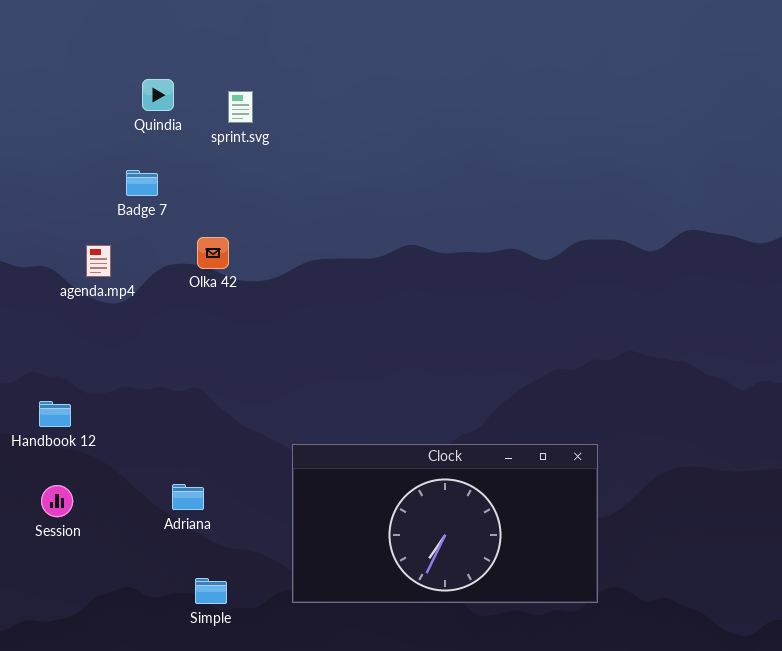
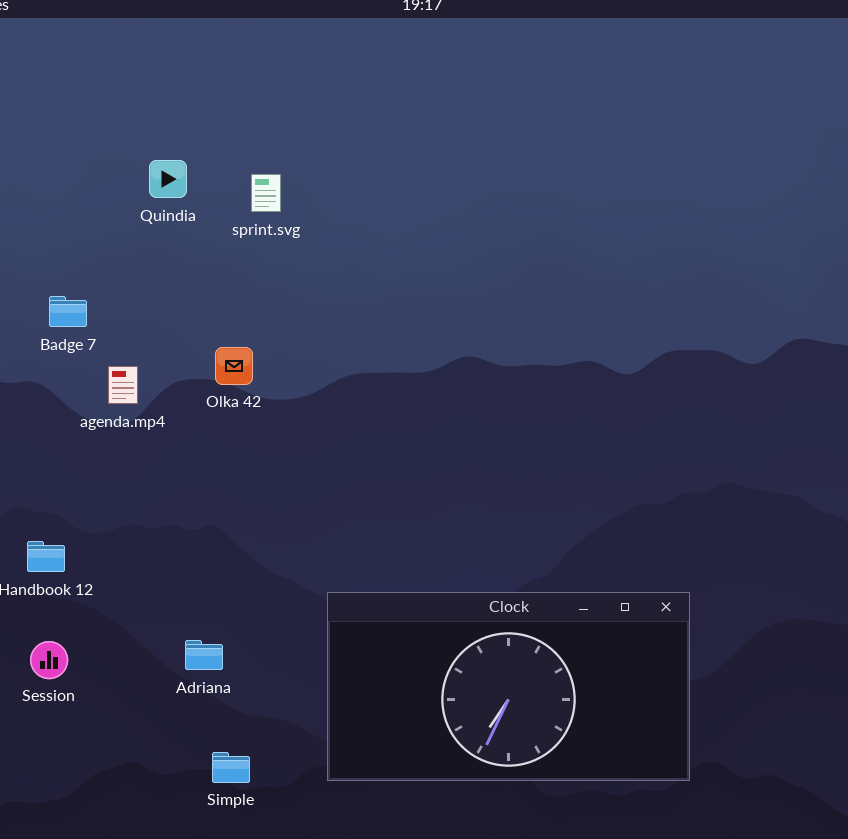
Badge 7: [126,170,158,196] -> [49,296,87,327], moved
agenda.mp4: [86,245,111,277] -> [108,366,138,404], moved

